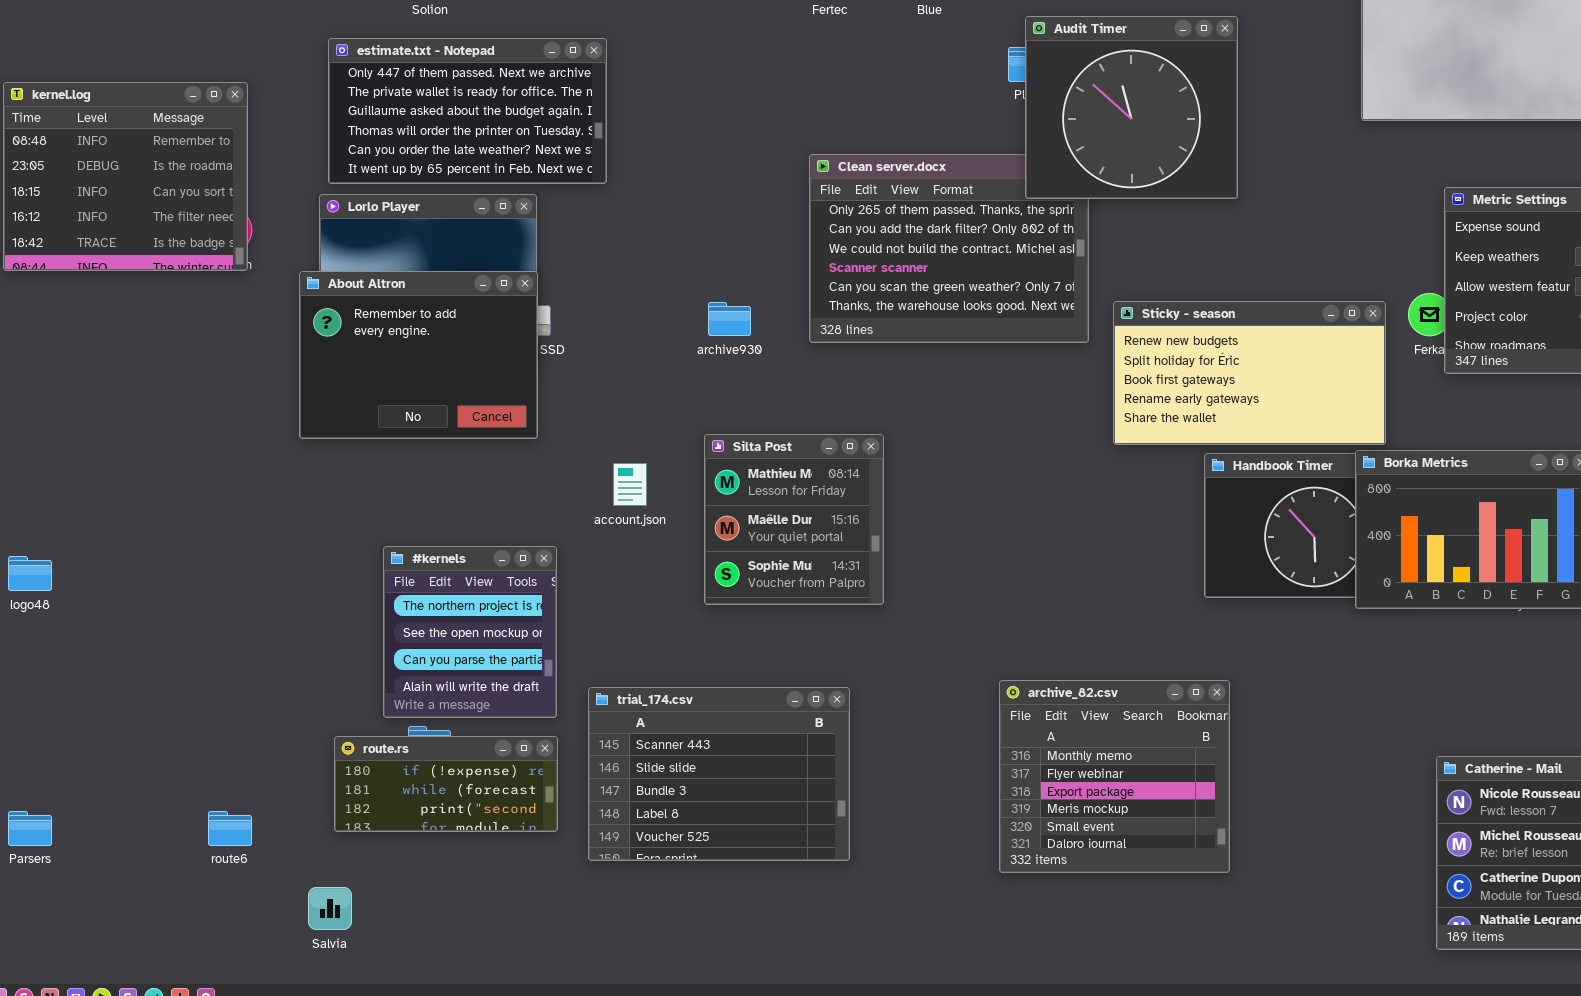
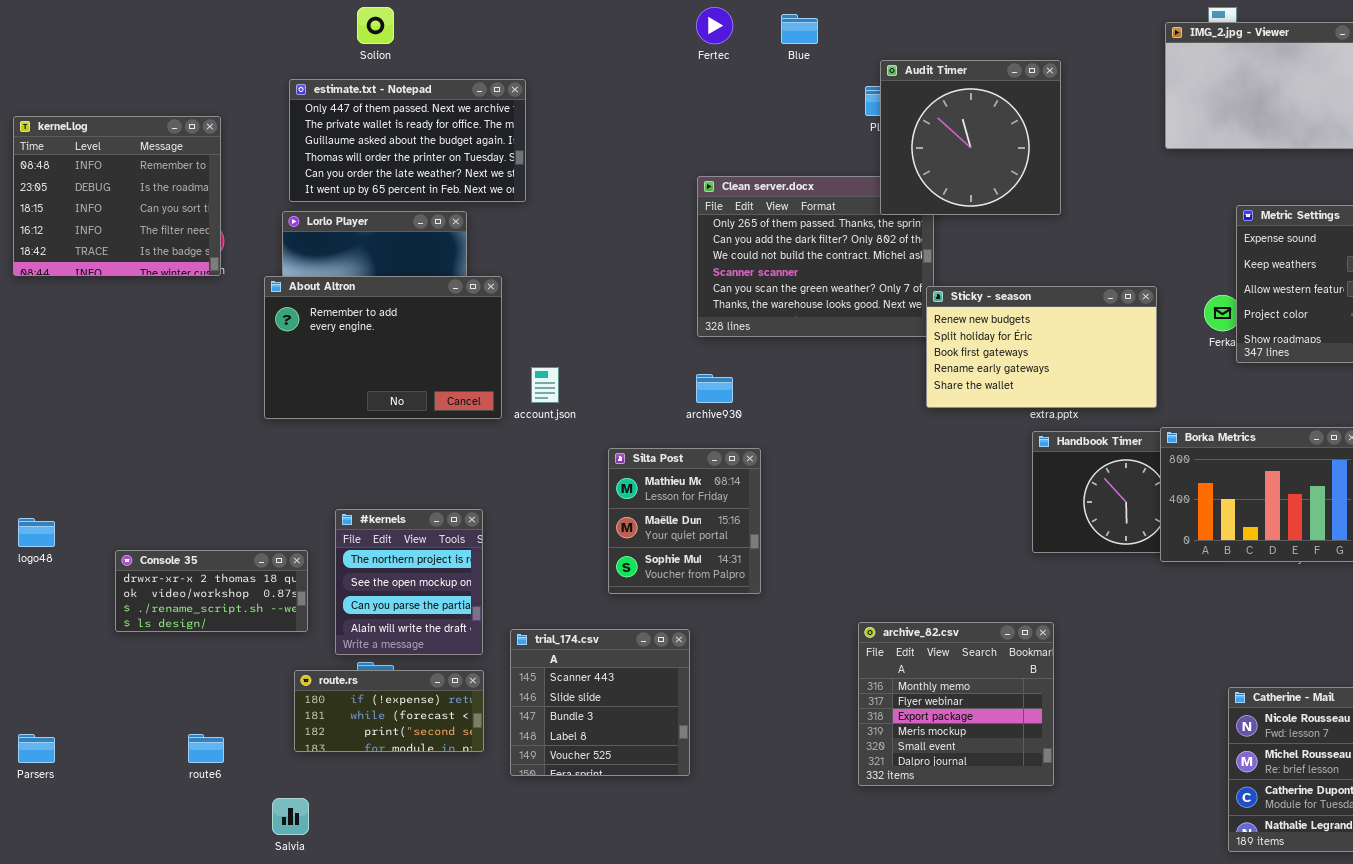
About Altron: [299,271,538,439] -> [264,276,502,419], resized
Sticky - season: [1113,301,1386,445] -> [926,286,1157,408], moved
archive930: [708,302,751,336] -> [696,374,733,403], moved
Silta Post: [704,434,884,605] -> [608,448,761,594], moved
account.json: [613,463,647,506] -> [531,367,559,403], moved
Console 35: none -> [115,550,308,632], opened
trial_174.csv: [588,687,850,861] -> [510,629,690,776], resized

